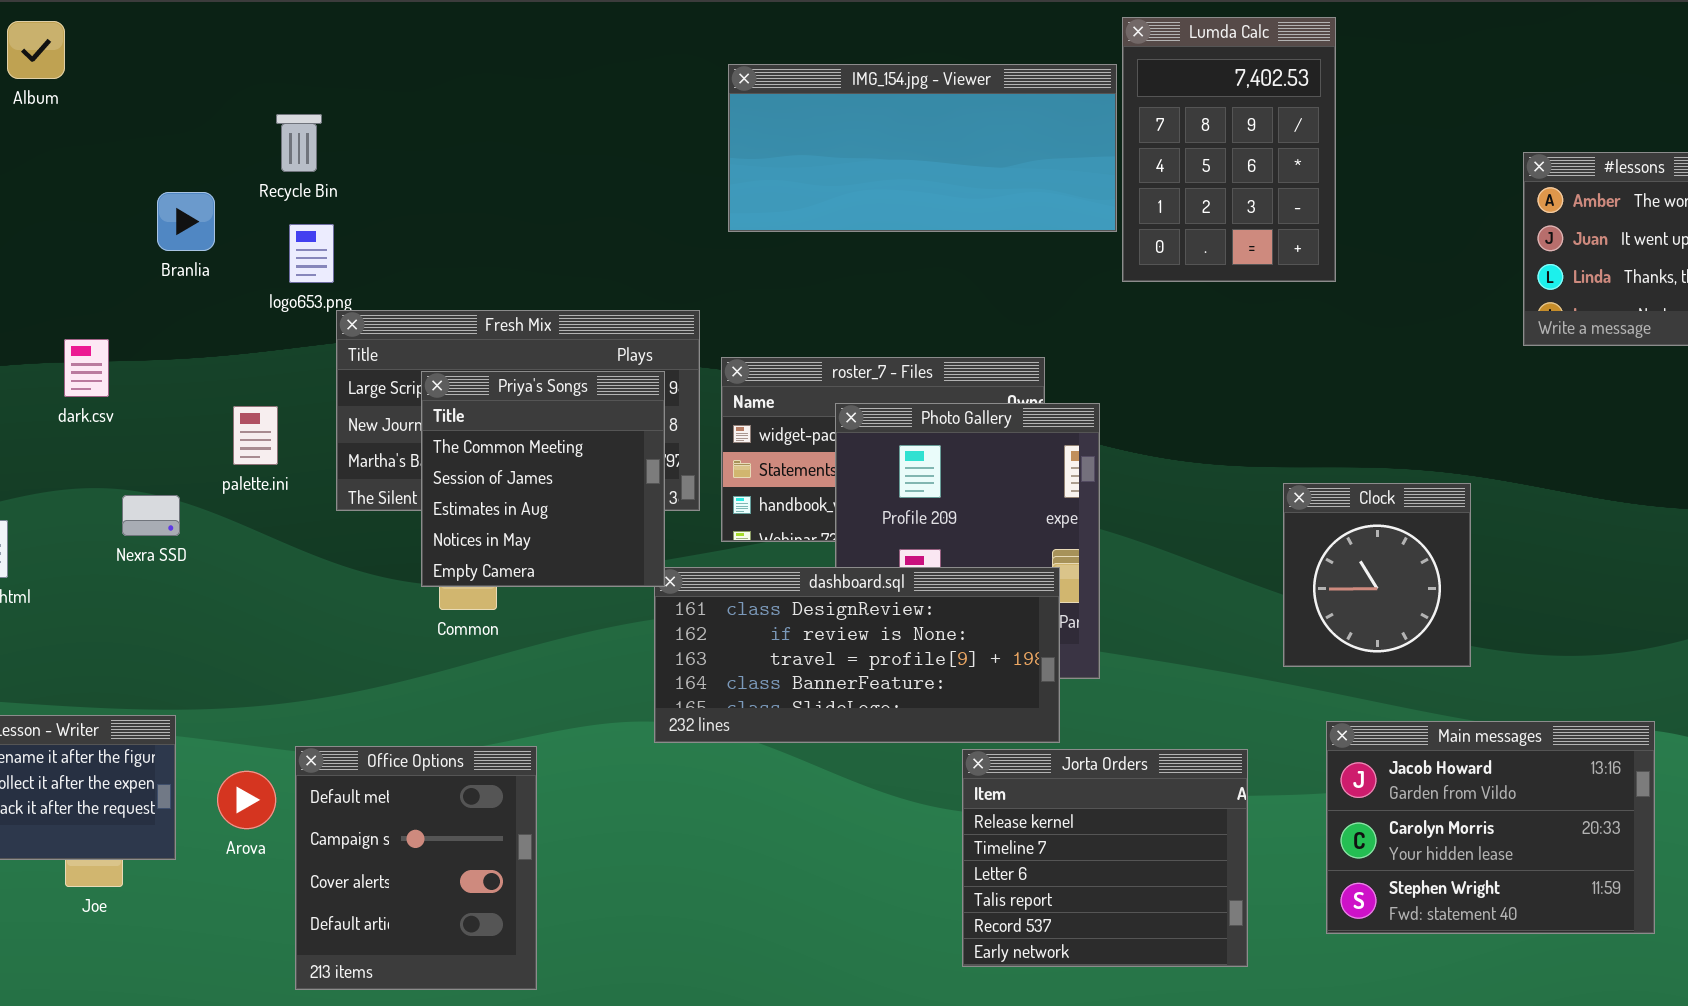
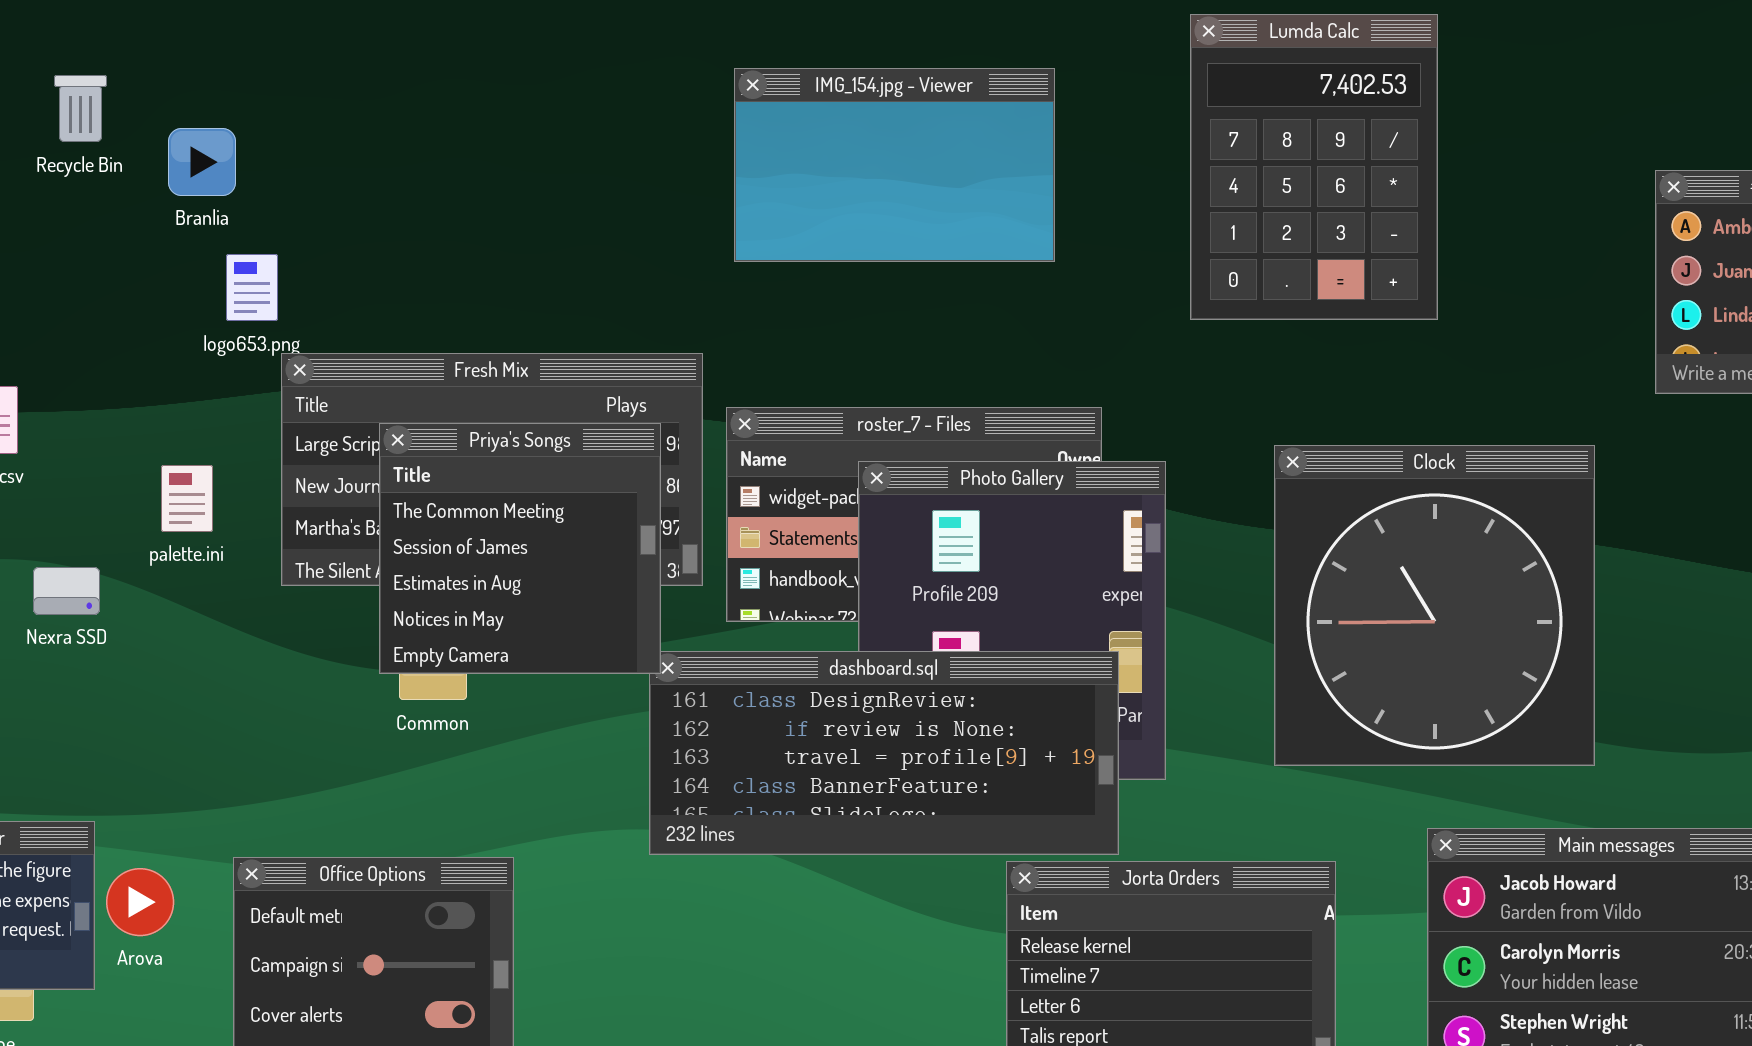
IMG_154.jpg - Viewer: [728,64,1117,232] -> [734,68,1055,262], resized
Recycle Bin: [276,114,322,172] -> [54,75,107,142], moved
Branlia: [157,192,215,251] -> [168,128,236,196], moved
Clock: [1283,483,1471,667] -> [1274,445,1595,766], resized
Arova: [217,771,276,829] -> [106,868,174,936], moved

